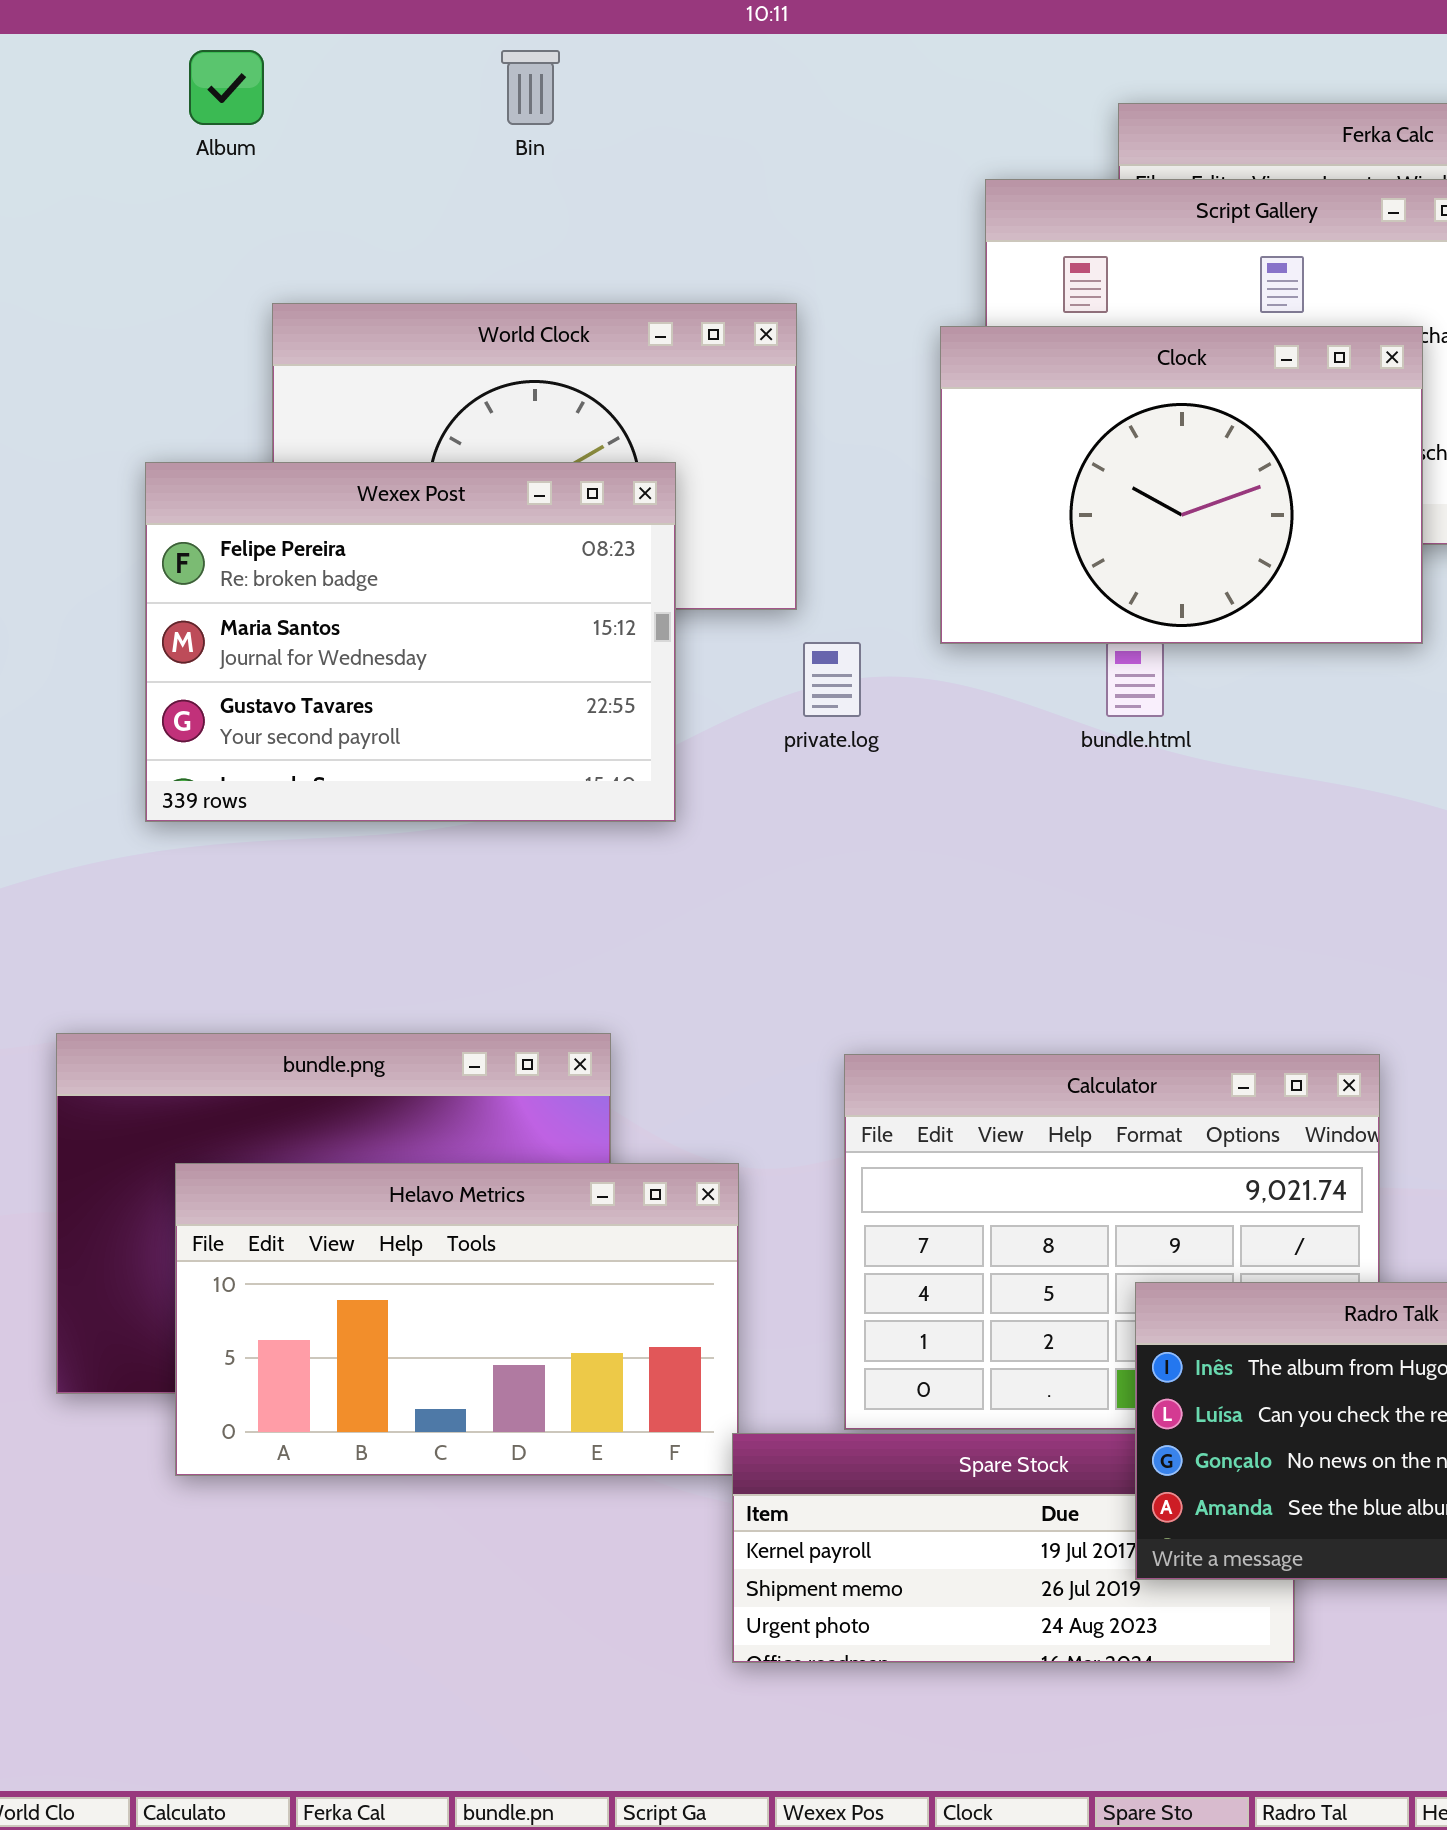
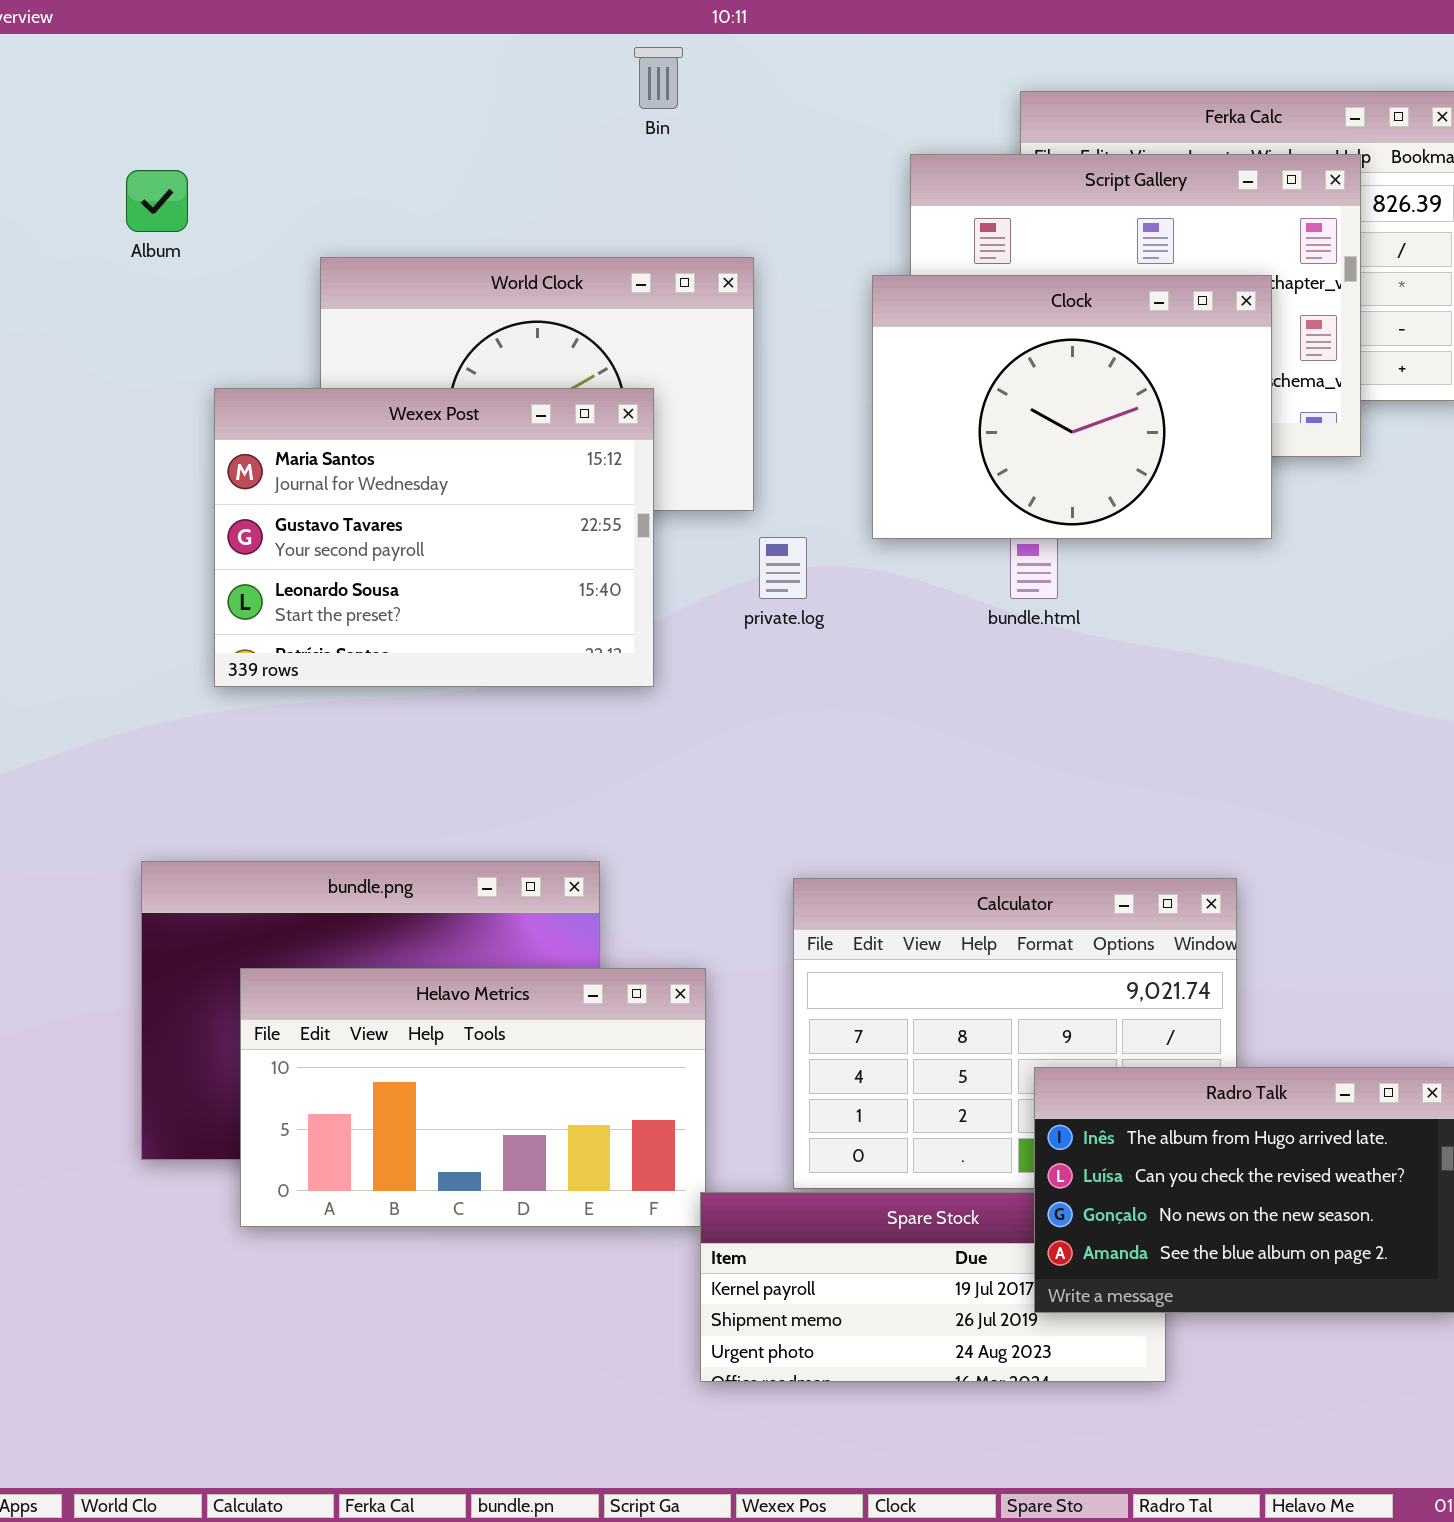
Album: [189,50,264,125] -> [126,170,188,232], moved
Bin: [501,50,560,125] -> [634,47,683,109], moved
Wexex Post: [145,462,676,822] -> [214,388,654,687], scrolled down 1 row

